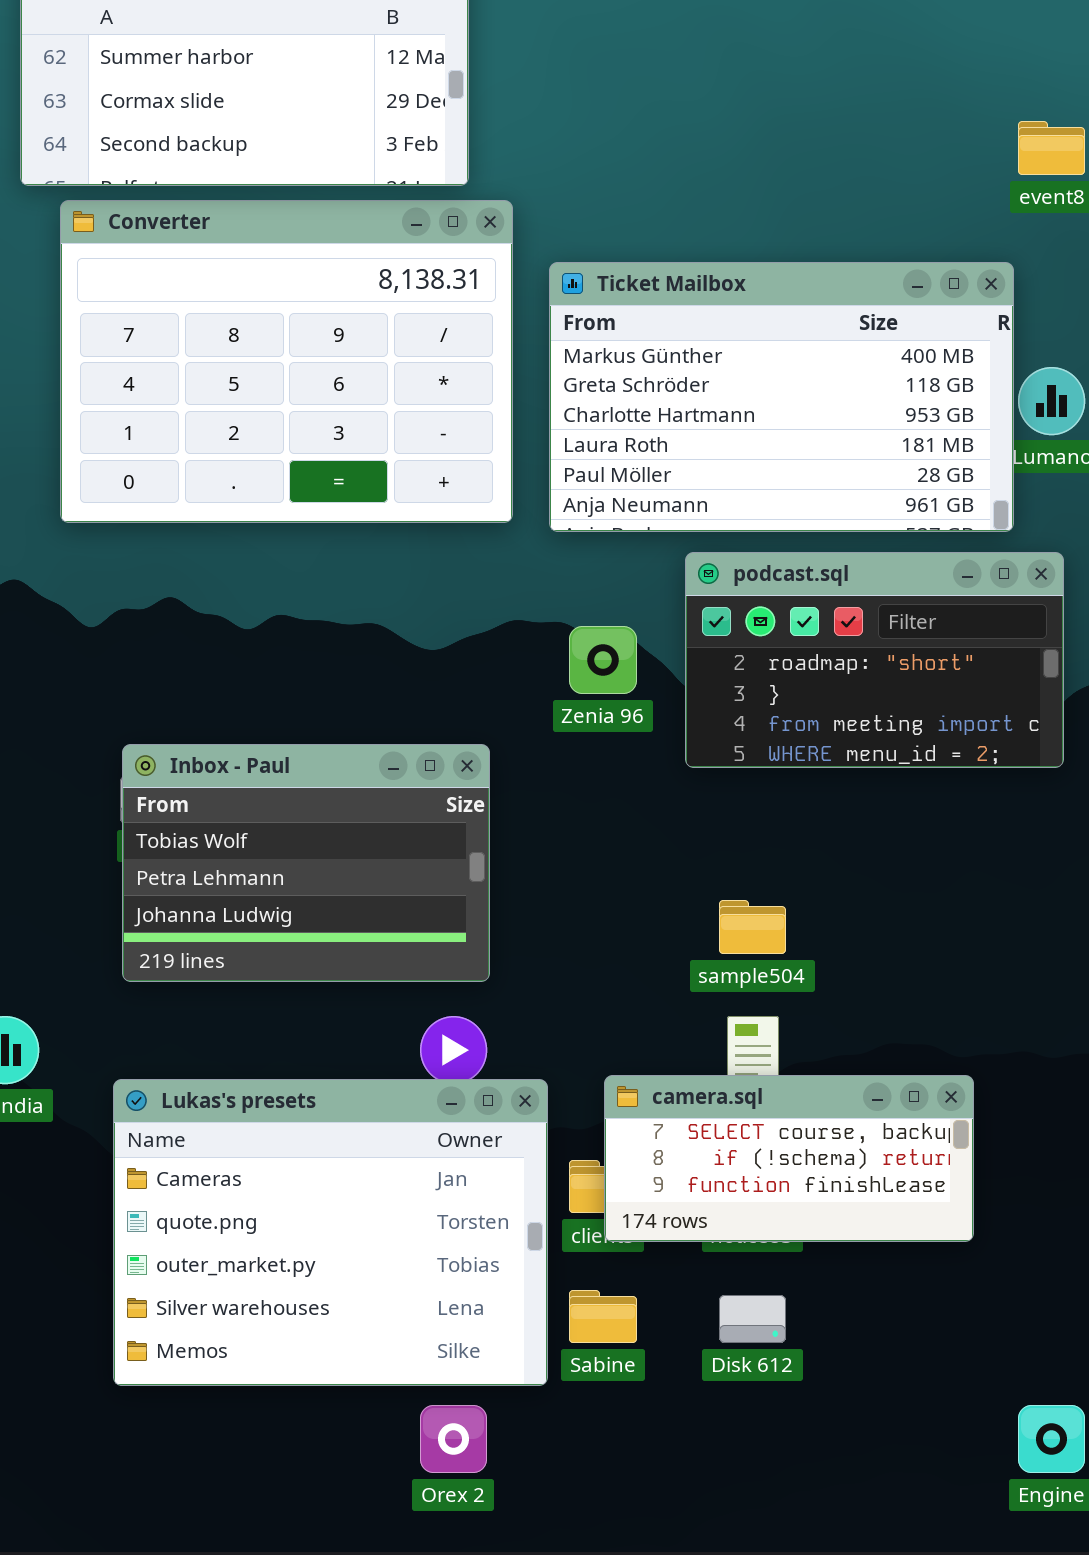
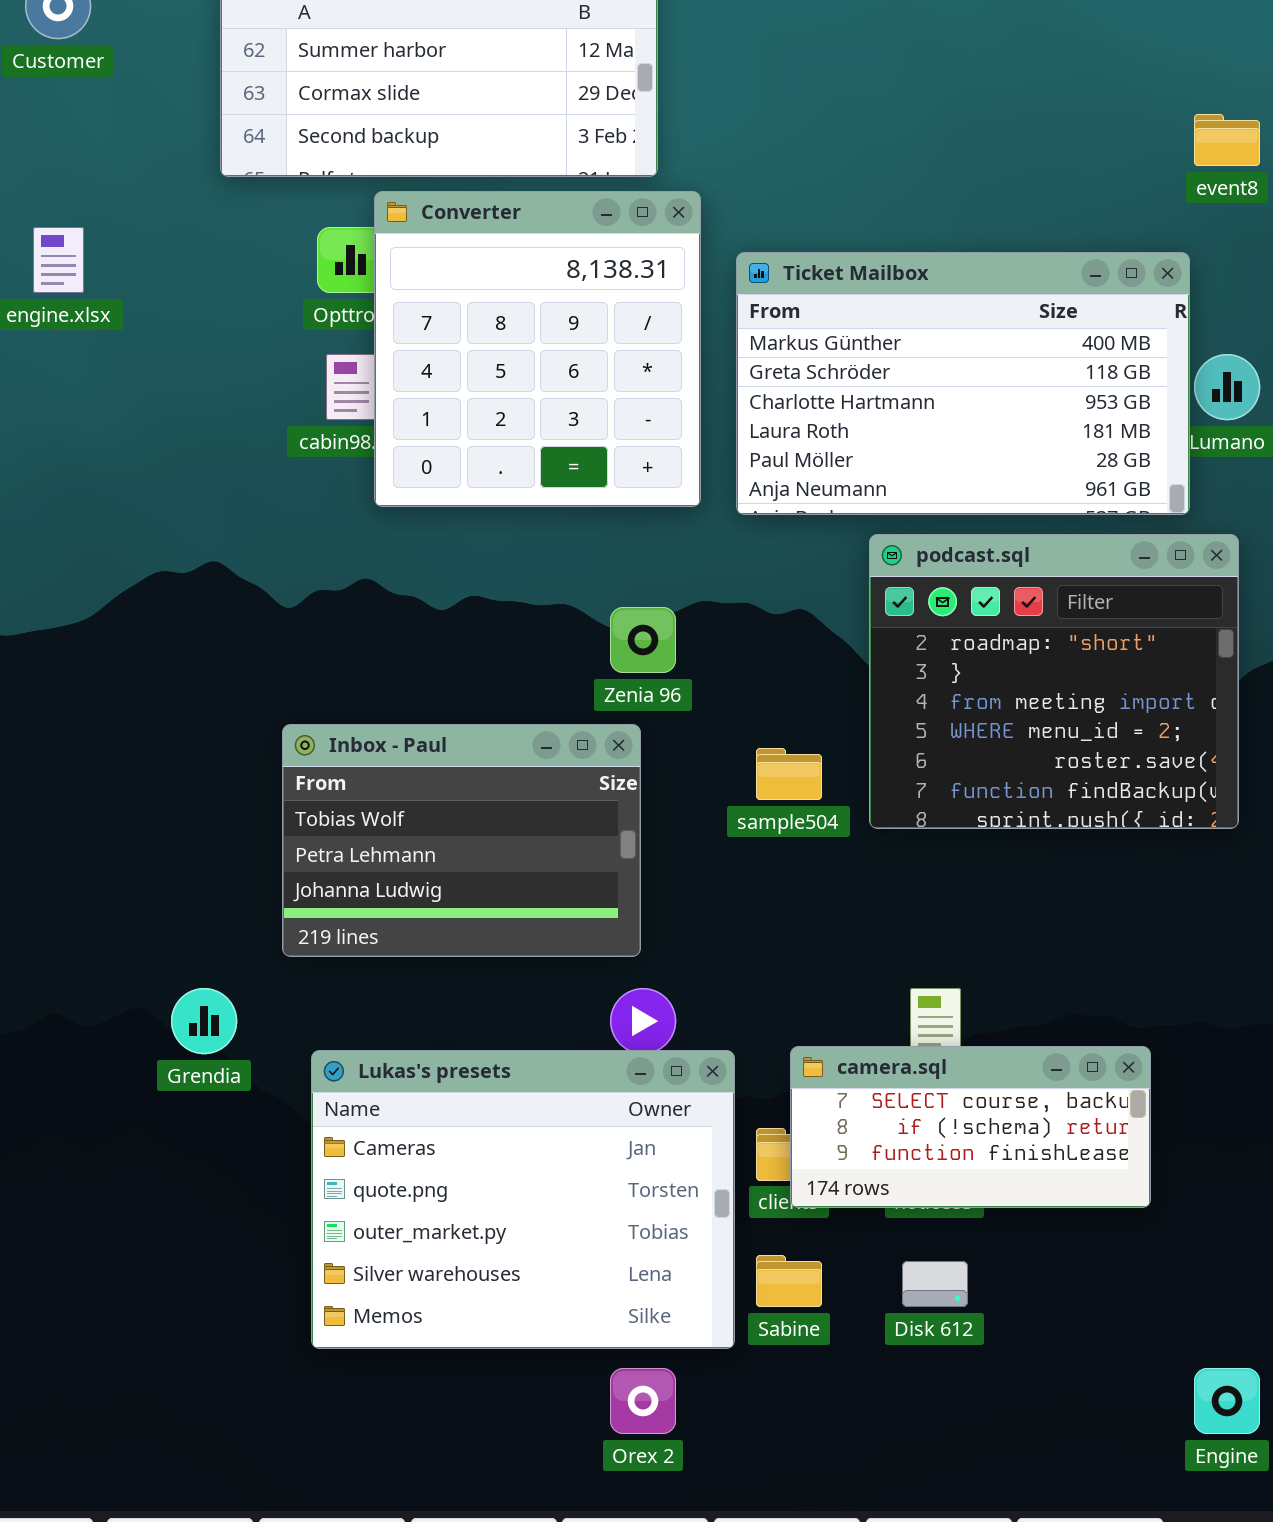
Converter: [60,200,513,523] -> [374,191,701,507], resized
podcast.sql: [685,552,1064,768] -> [869,534,1239,829], resized
Zenia 96: [569,626,637,694] -> [610,607,676,673], moved
Inbox - Paul: [122,744,490,982] -> [282,724,641,957], moved
sample504: [719,900,786,954] -> [756,748,822,800], moved

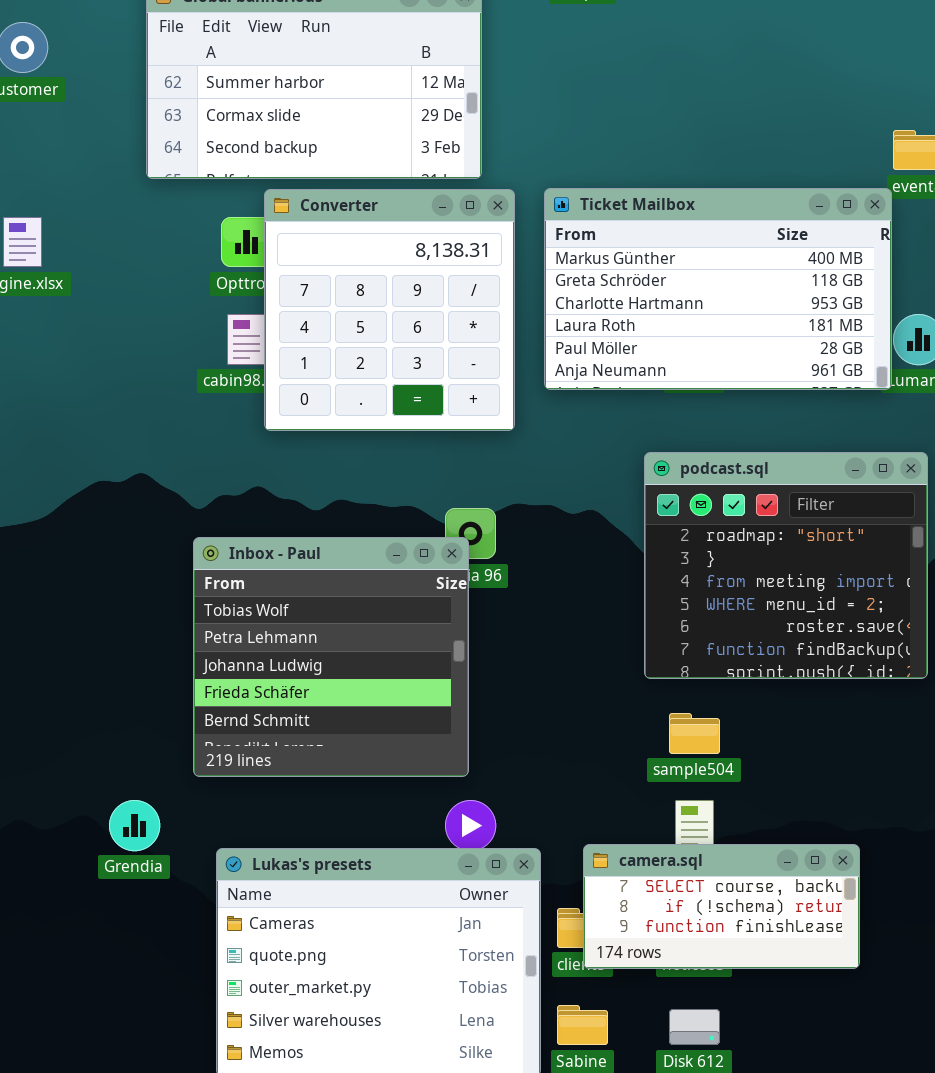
Ticket Mailbox: [736,252,1190,515] -> [544,188,892,390], moved
Inbox - Paul: [282,724,641,957] -> [193,537,469,777], resized
sample504: [756,748,822,800] -> [669,713,720,754], moved

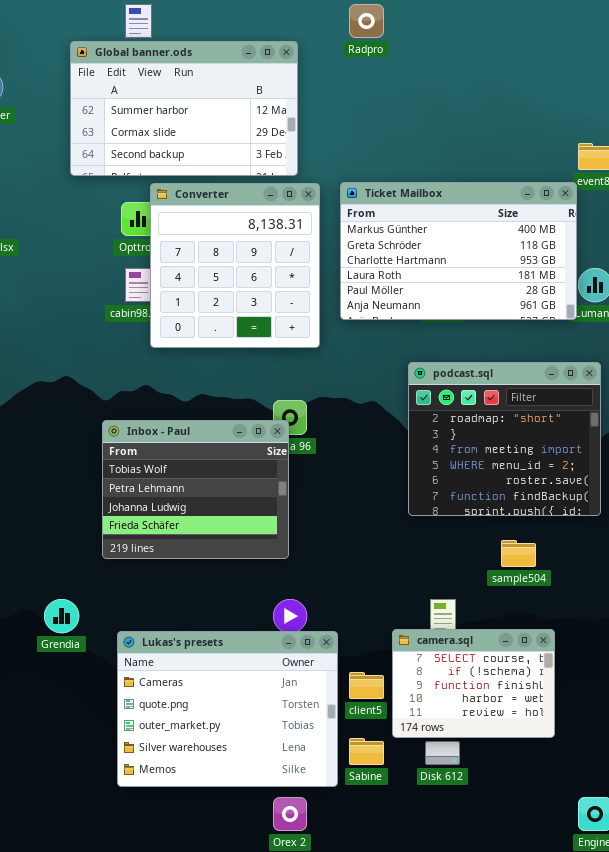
Inbox - Paul: [193,537,469,777] -> [102,420,289,559], resized
sample504: [669,713,720,754] -> [501,540,536,567], moved
camera.sql: [583,844,860,969] -> [392,629,555,738], resized

